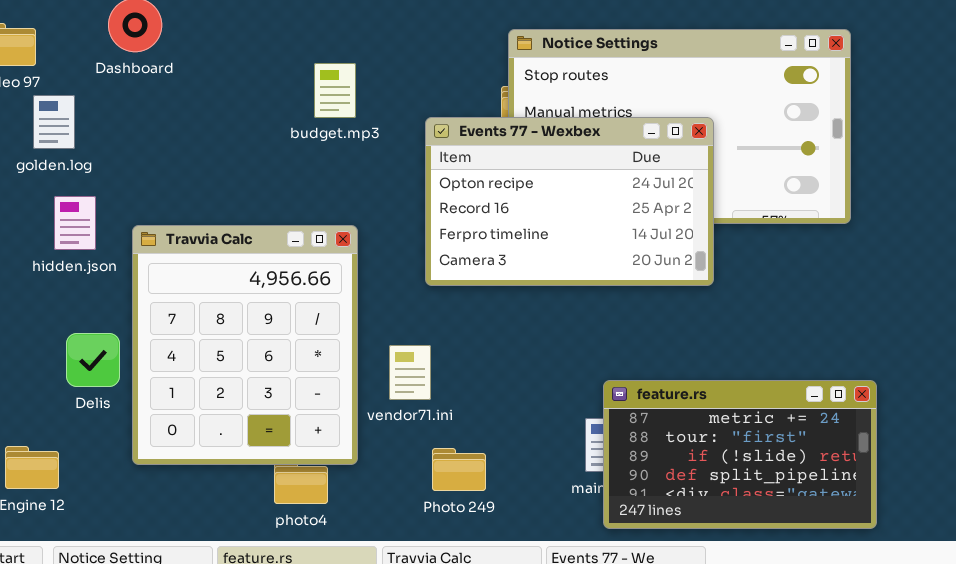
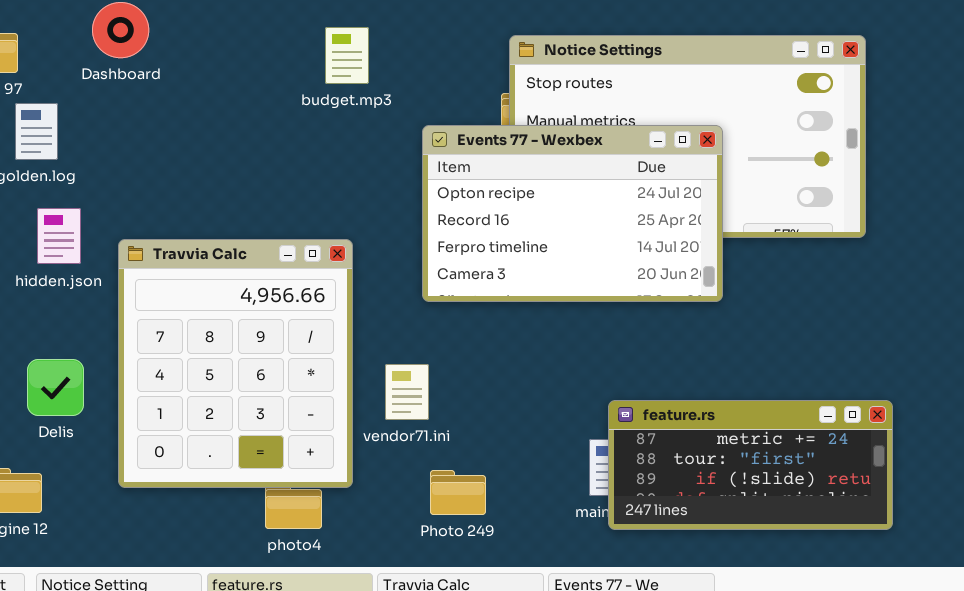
budget.mp3: [314,63,356,118] -> [325,27,369,84], moved
Delis: [66,333,120,387] -> [27,359,84,416], moved
feature.rs: [603,380,877,529] -> [608,400,893,530], resized

